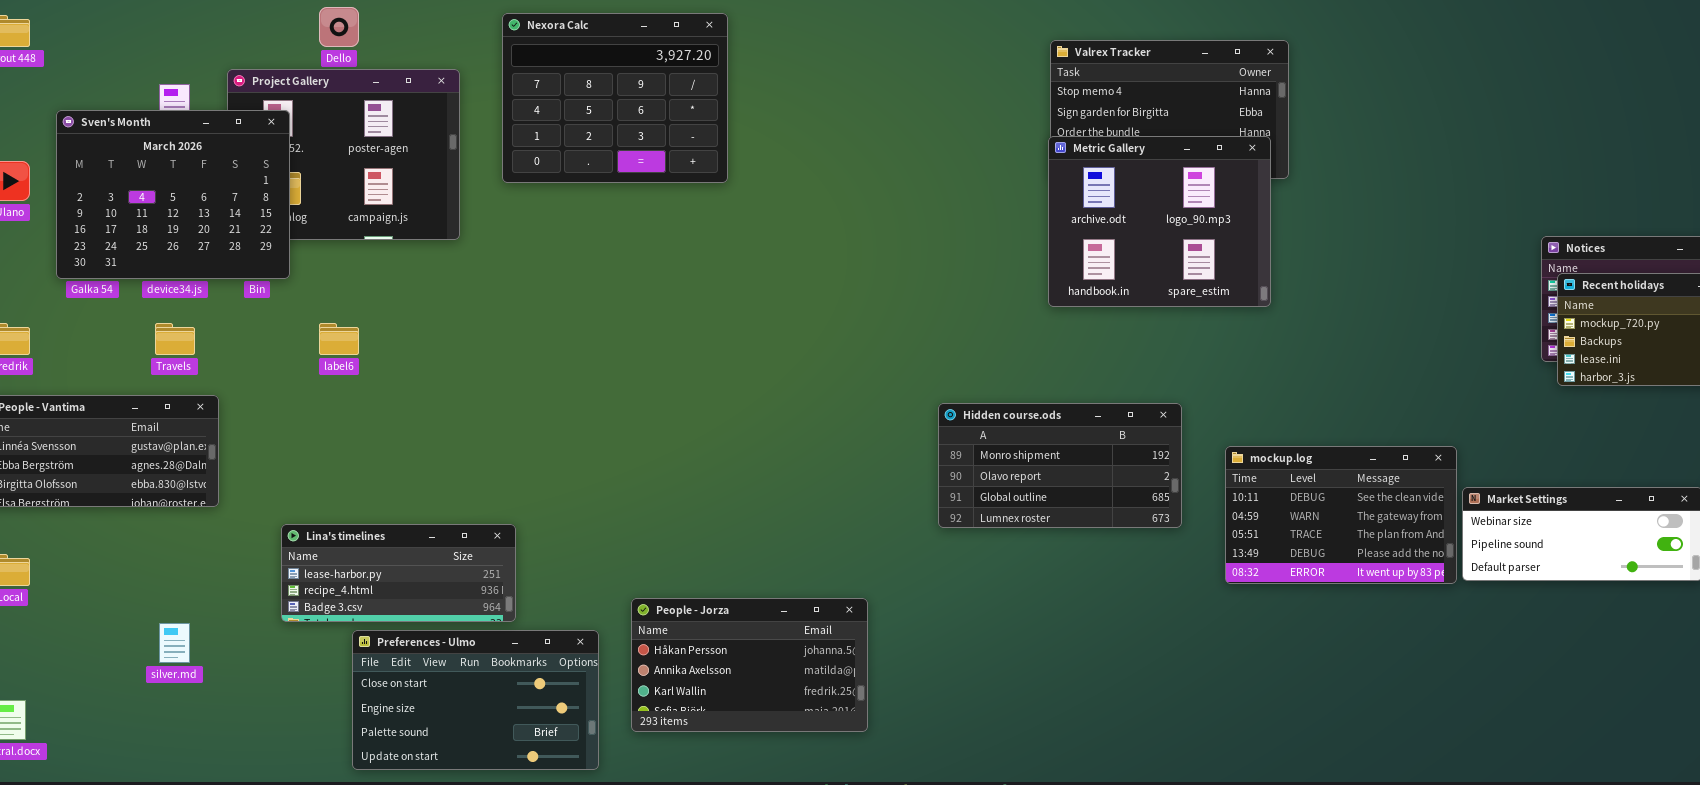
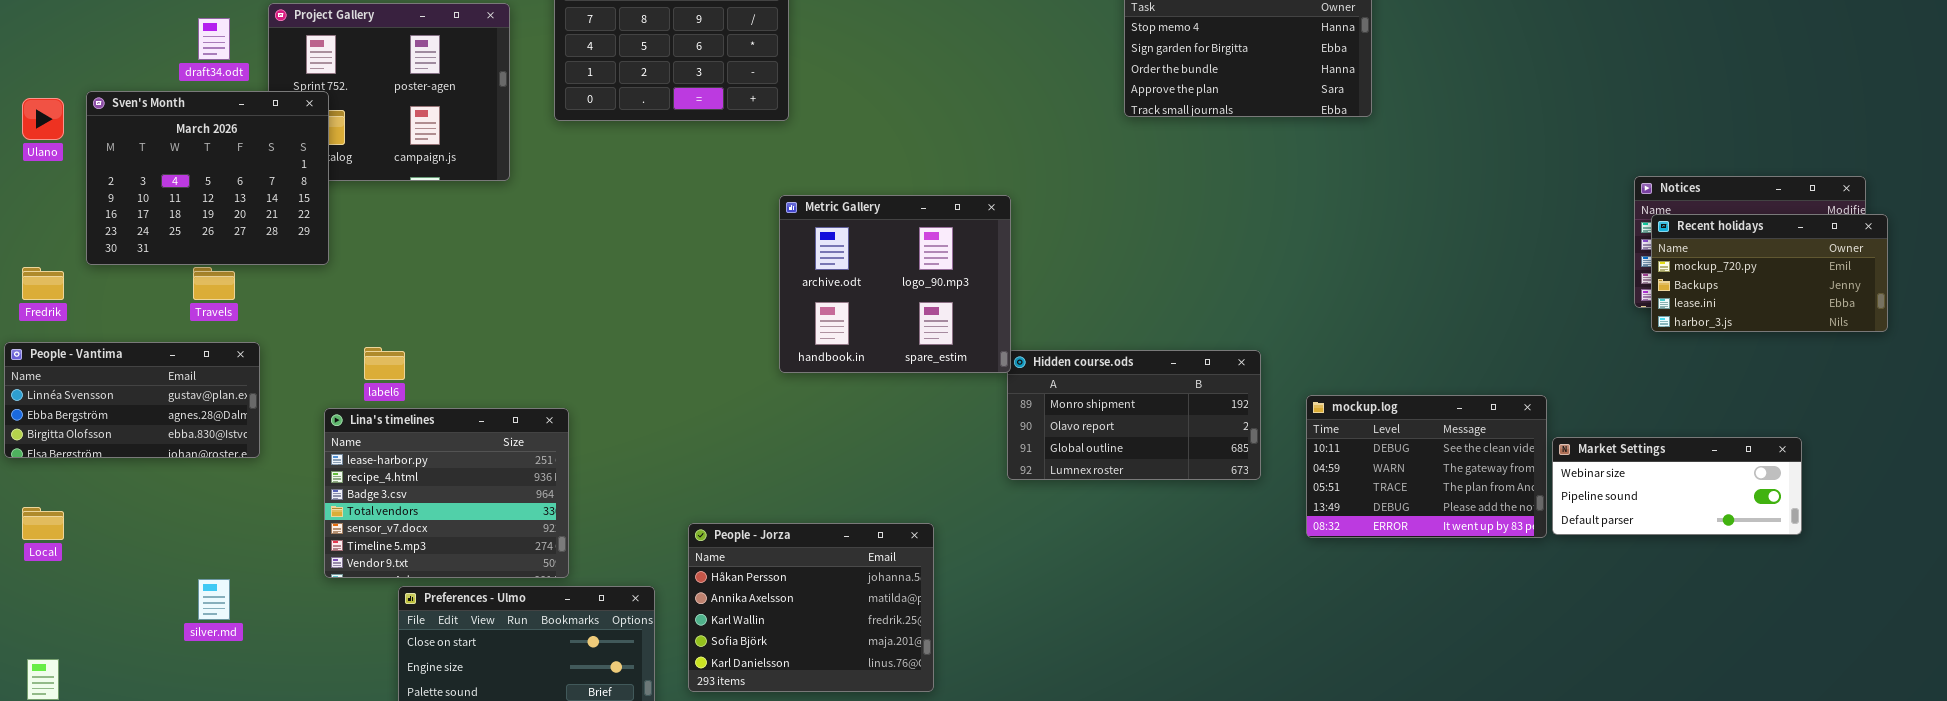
Sven's Month: [56,110,290,279] -> [86,91,329,265], moved
Metric Gallery: [1048,136,1271,307] -> [779,195,1011,373], moved
label6: [319,323,359,355] -> [364,347,405,380], moved
Lina's timelines: [281,524,516,622] -> [324,408,569,578], resized
People - Jorza: [631,598,868,732] -> [688,523,934,692], resized

